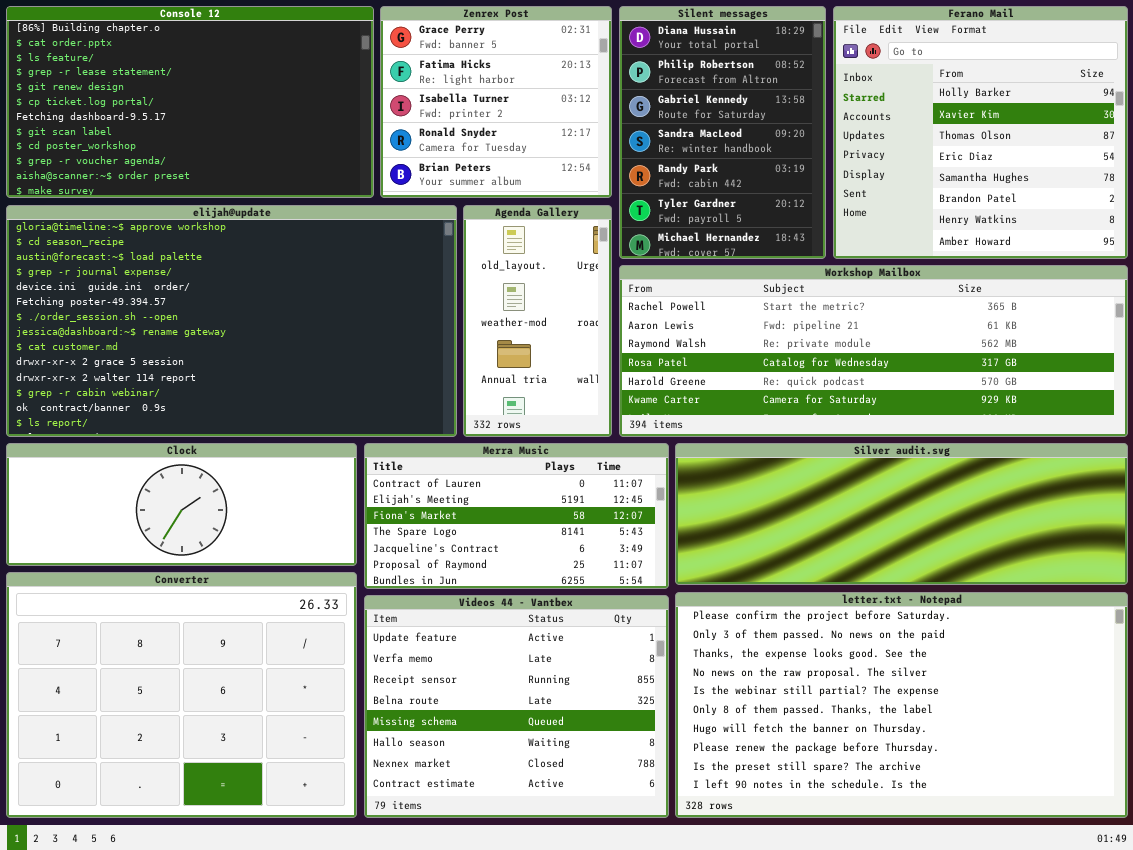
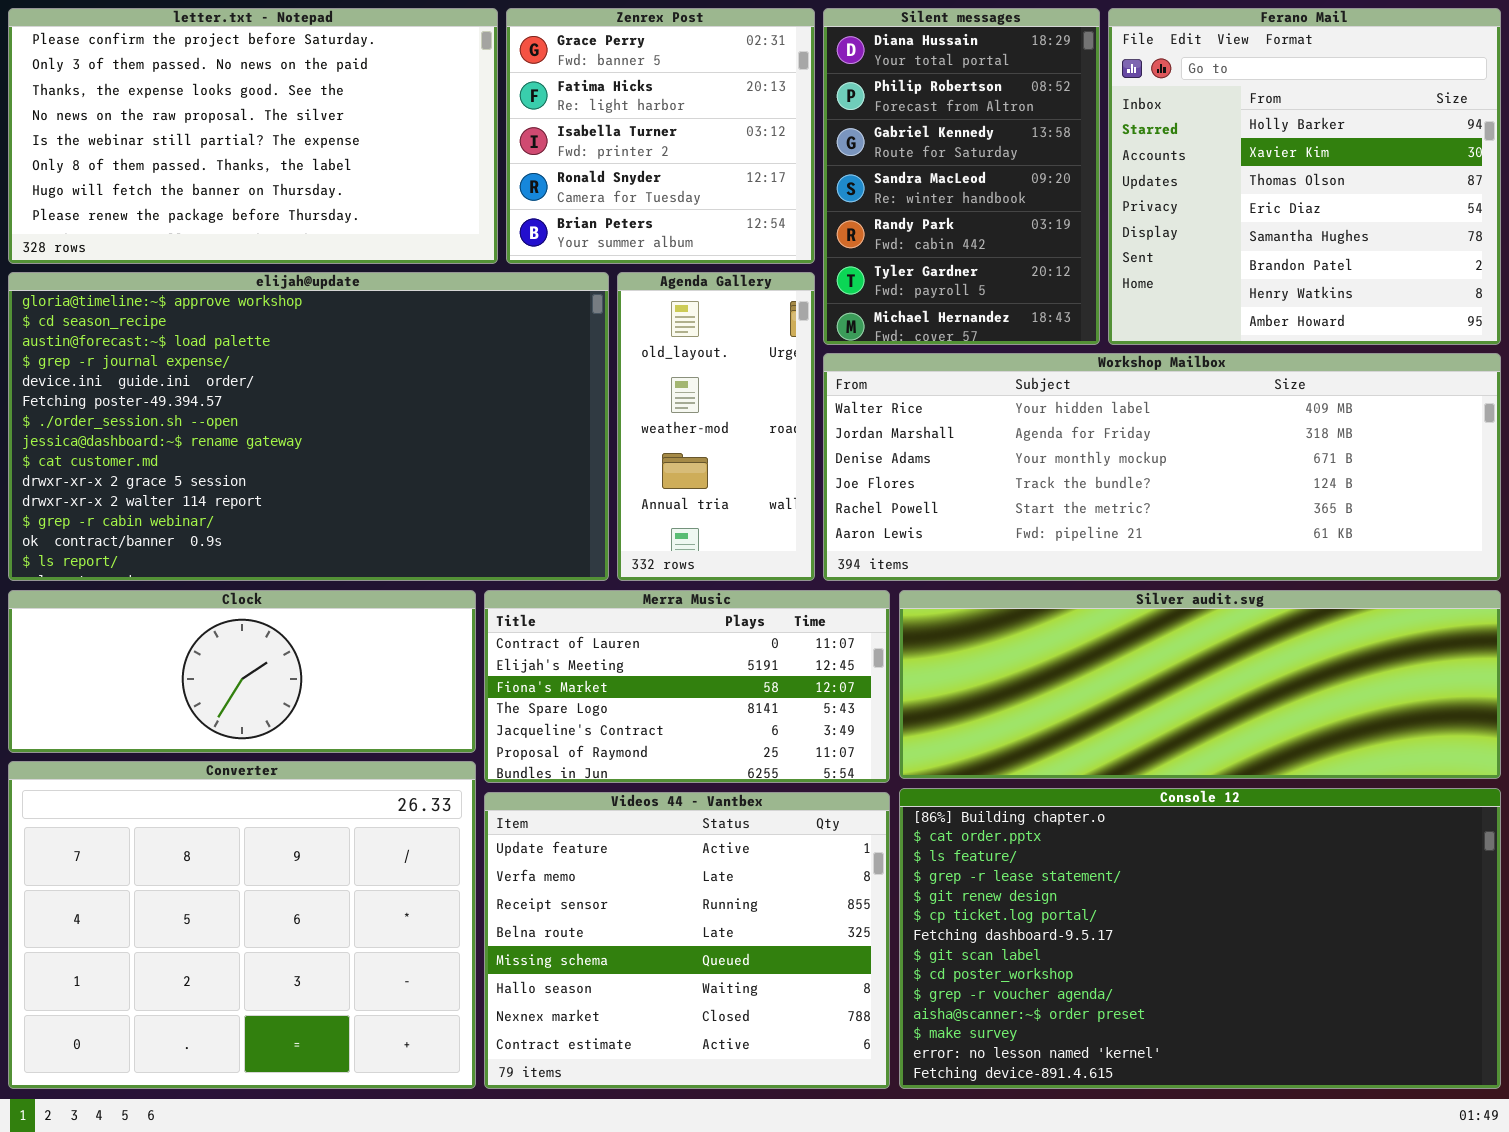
Console 12: [6,6,374,198] -> [899,788,1501,1089], moved, resized
Workshop Mailbox: [619,265,1128,437] -> [823,353,1501,581], scrolled up 4 rows
letter.txt - Notepad: [675,592,1128,818] -> [8,8,498,264], moved, resized

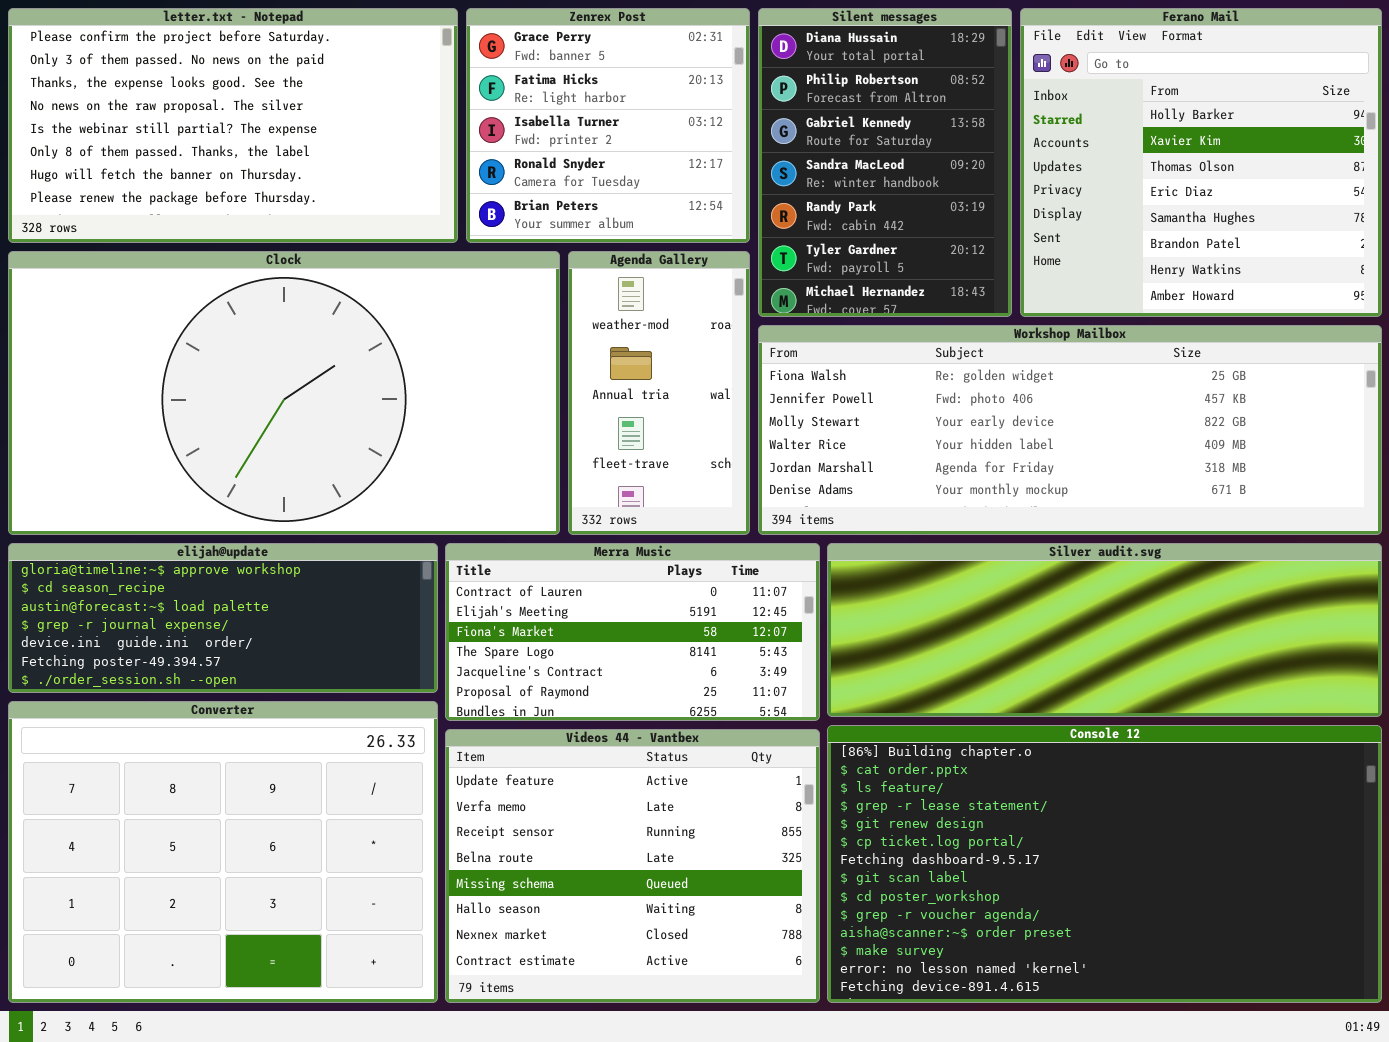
elijah@update: [8,272,609,581] -> [8,543,438,693], moved, resized
Agenda Gallery: [617,272,815,581] -> [568,251,750,535], scrolled down 1 row
Workshop Mailbox: [823,353,1501,581] -> [758,325,1382,535], scrolled up 3 rows
Clock: [8,590,476,753] -> [8,251,560,535], moved, resized

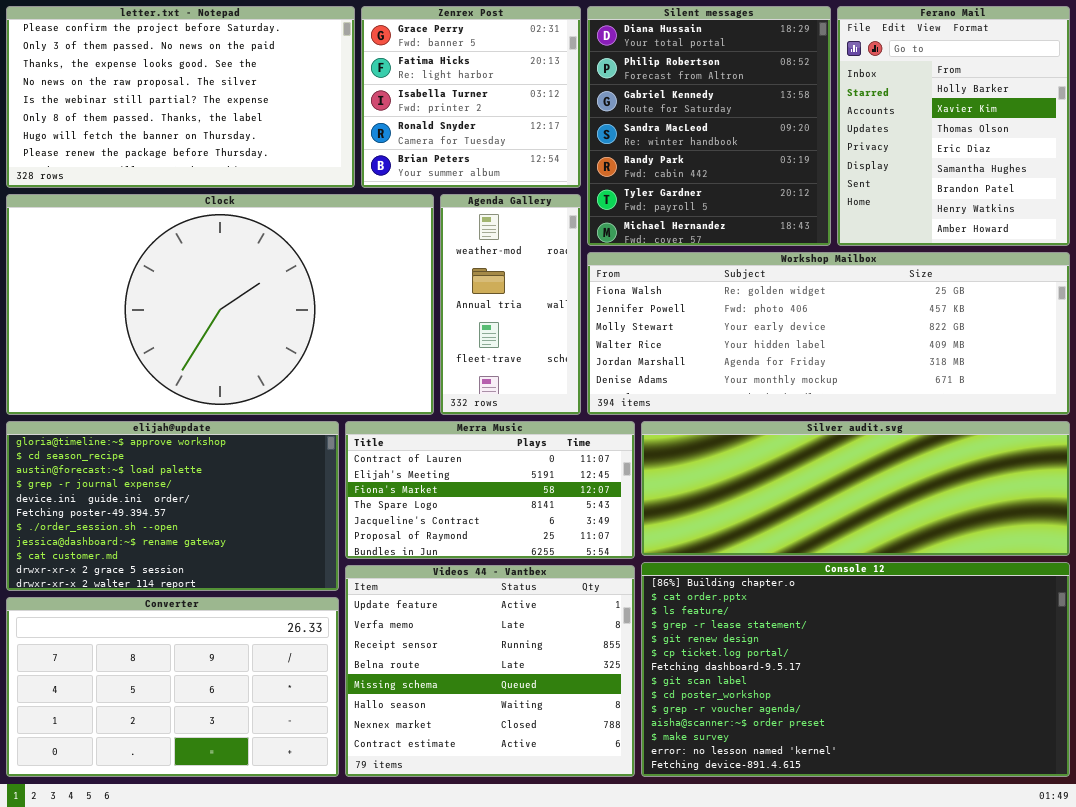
Silent messages: [758,8,1012,317] -> [587,6,831,246], resized
Ferano Mail: [1020,8,1382,317] -> [837,6,1070,246], resized
elijah@update: [8,543,438,693] -> [6,421,339,591], resized
Converter: [8,701,438,1003] -> [6,597,339,777], resized

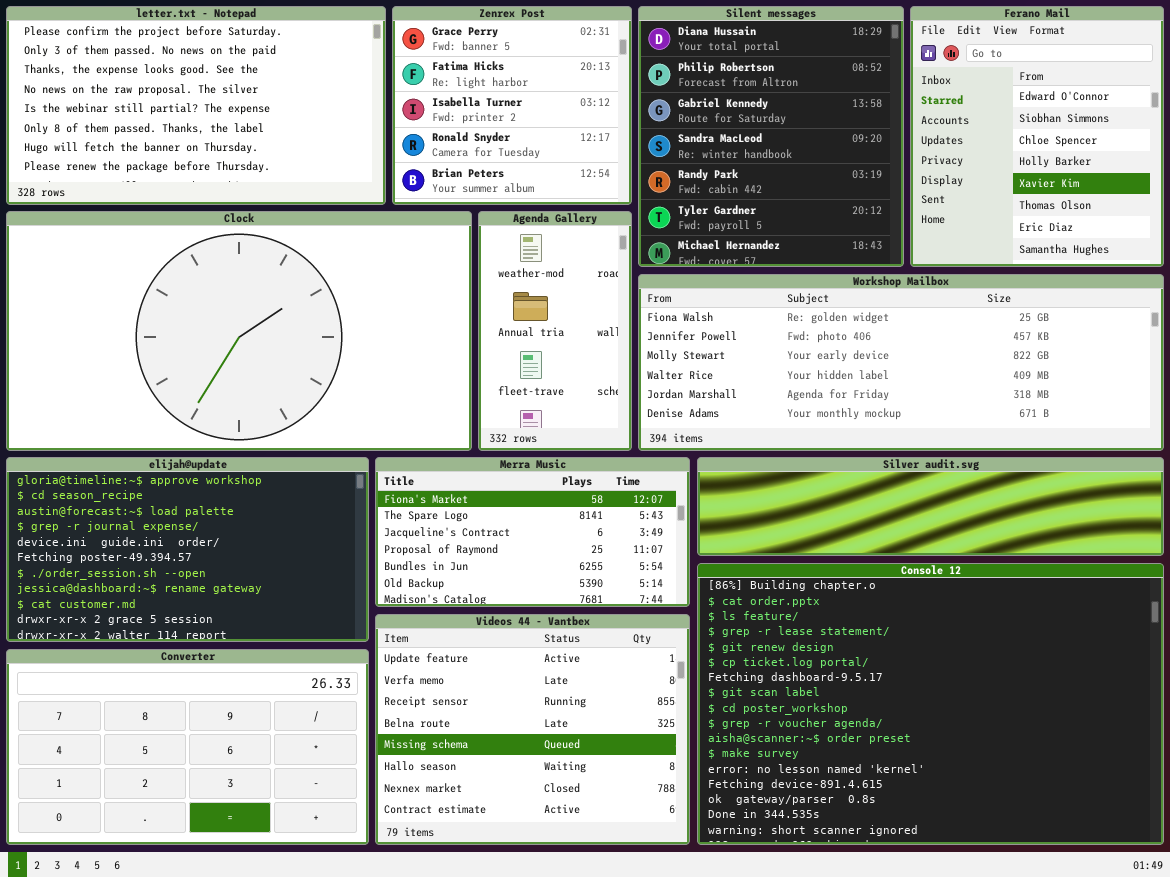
Ferano Mail: [837,6,1070,246] -> [910,6,1164,267], scrolled up 3 rows
Merra Music: [345,421,635,559] -> [375,457,690,607], scrolled down 2 rows
Silver audit.svg: [641,421,1070,556] -> [697,457,1164,556], resized
Console 12: [641,562,1070,777] -> [697,563,1164,845], resized

